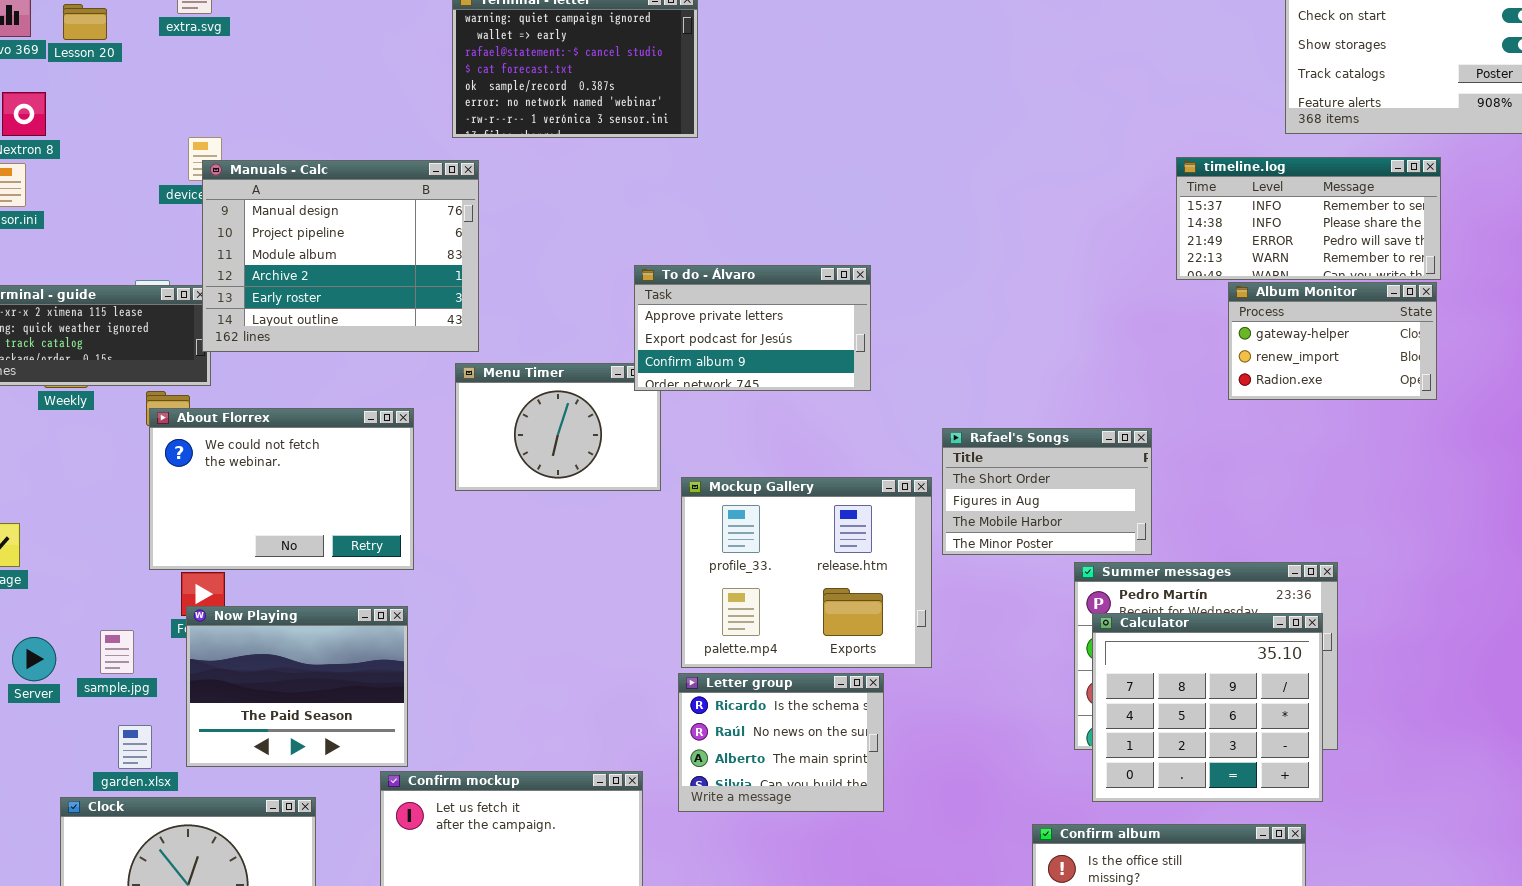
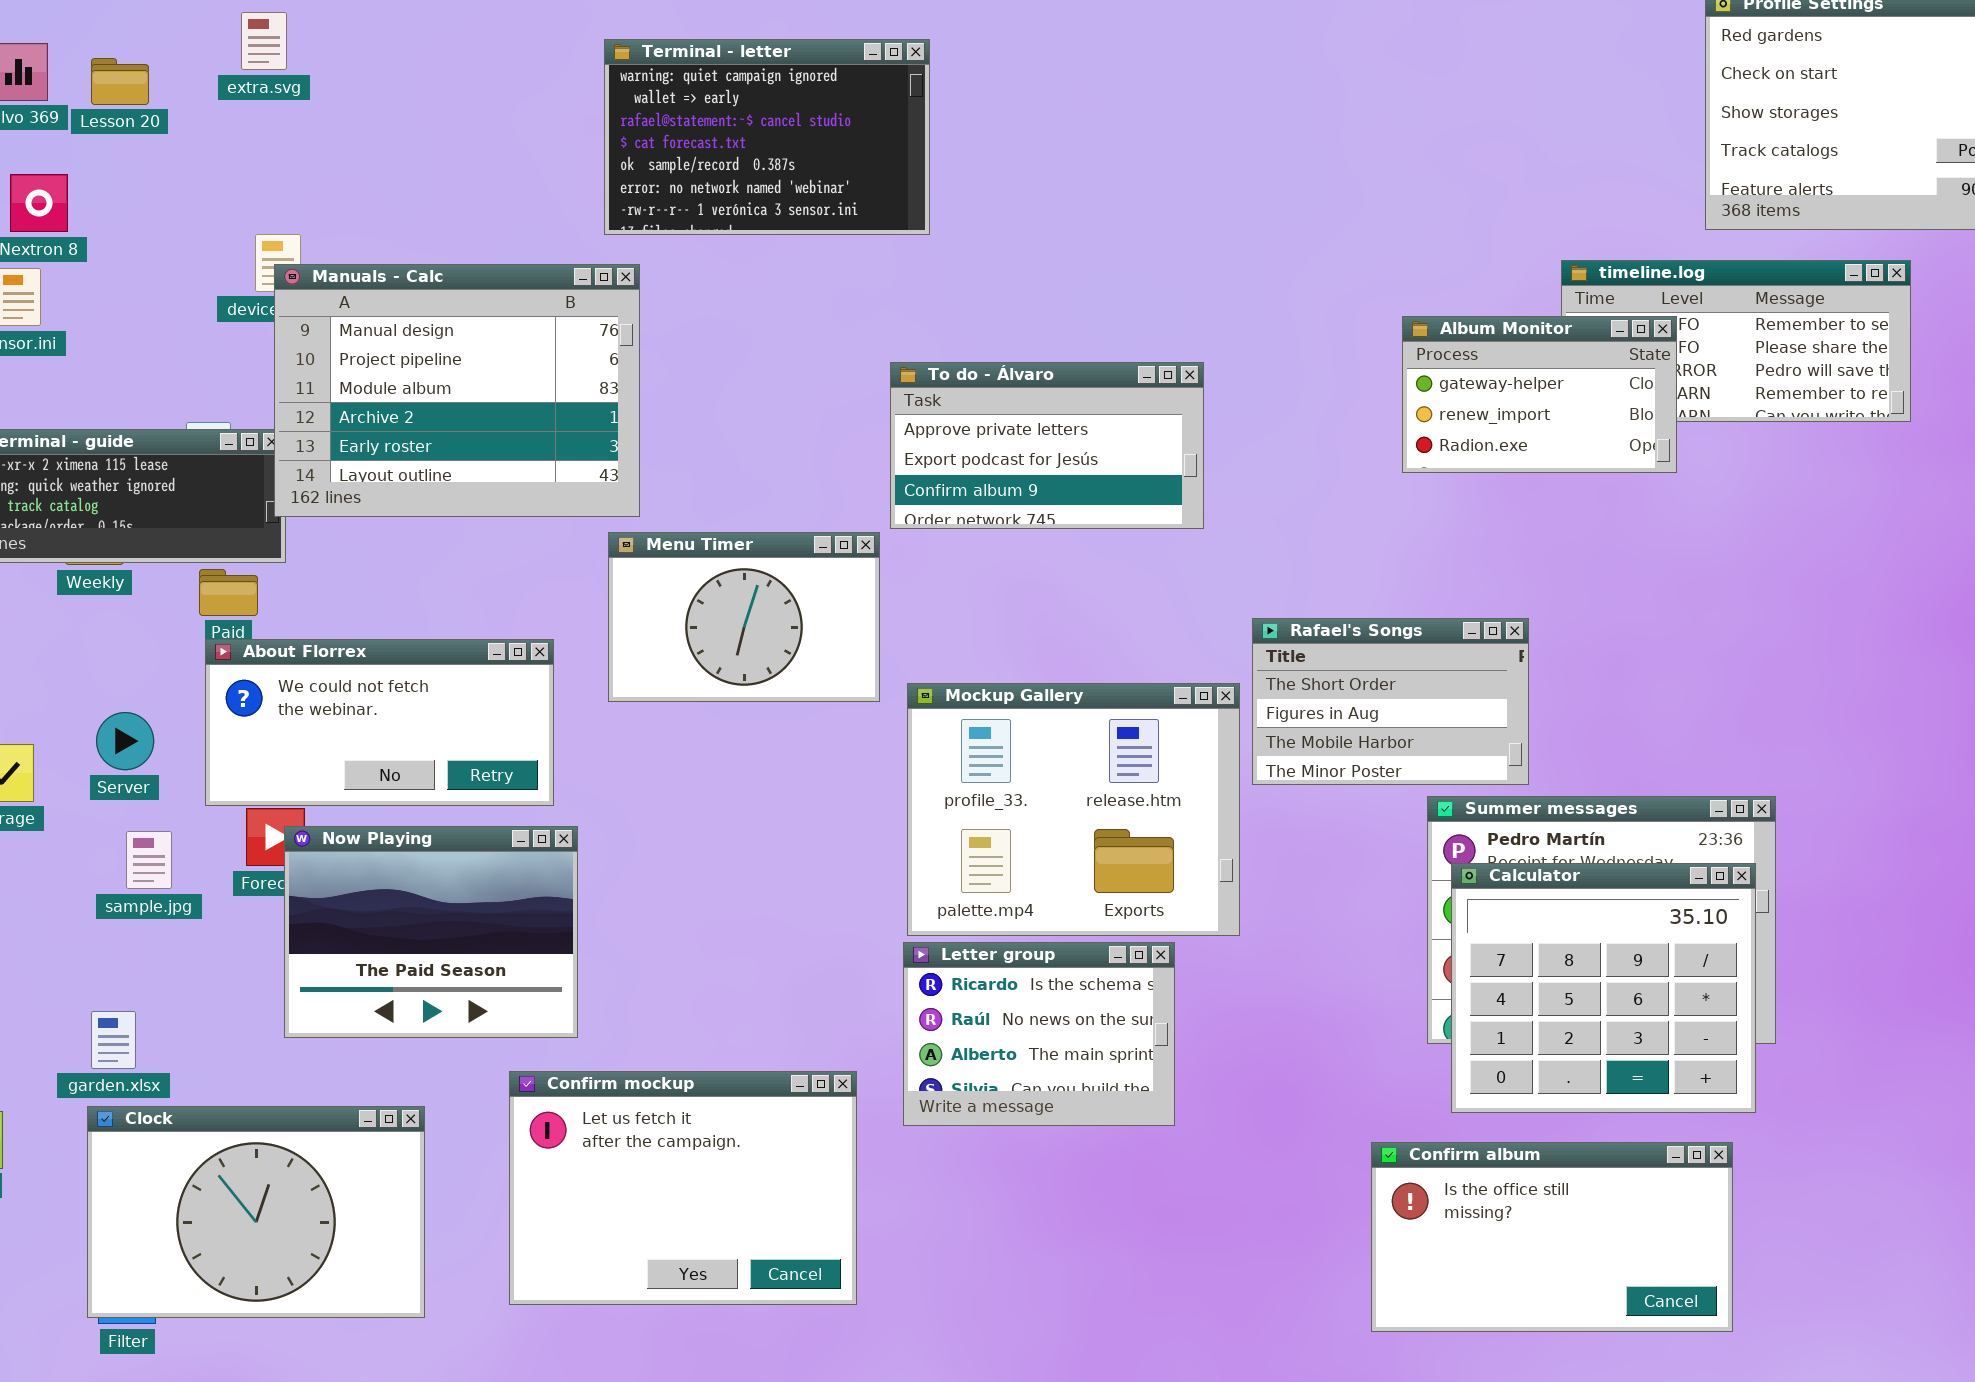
To do - Álvaro: [634,265,871,391] -> [890,362,1204,529], moved
Album Monitor: [1228,282,1437,400] -> [1402,316,1677,473], moved
About Florrex: [149,408,414,570] -> [205,639,554,806], resized
Now Playing: [186,606,408,767] -> [284,826,578,1038], moved
sample.jpg: [100,630,134,674] -> [126,831,172,889], moved
Server: [12,637,56,681] -> [96,712,154,770], moved
garden.xlsx: [118,725,152,769] -> [91,1011,136,1069], moved

